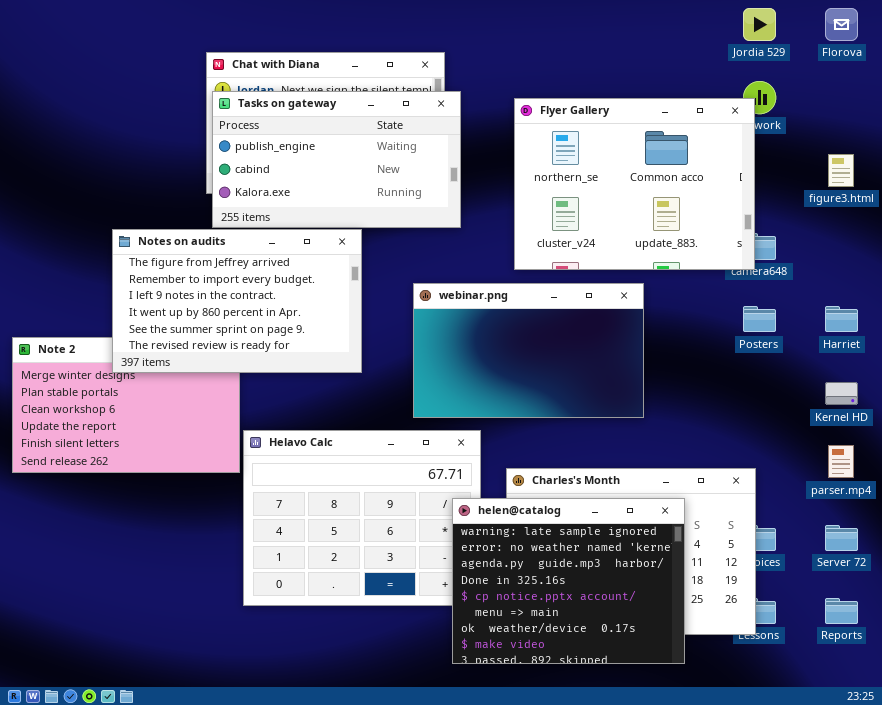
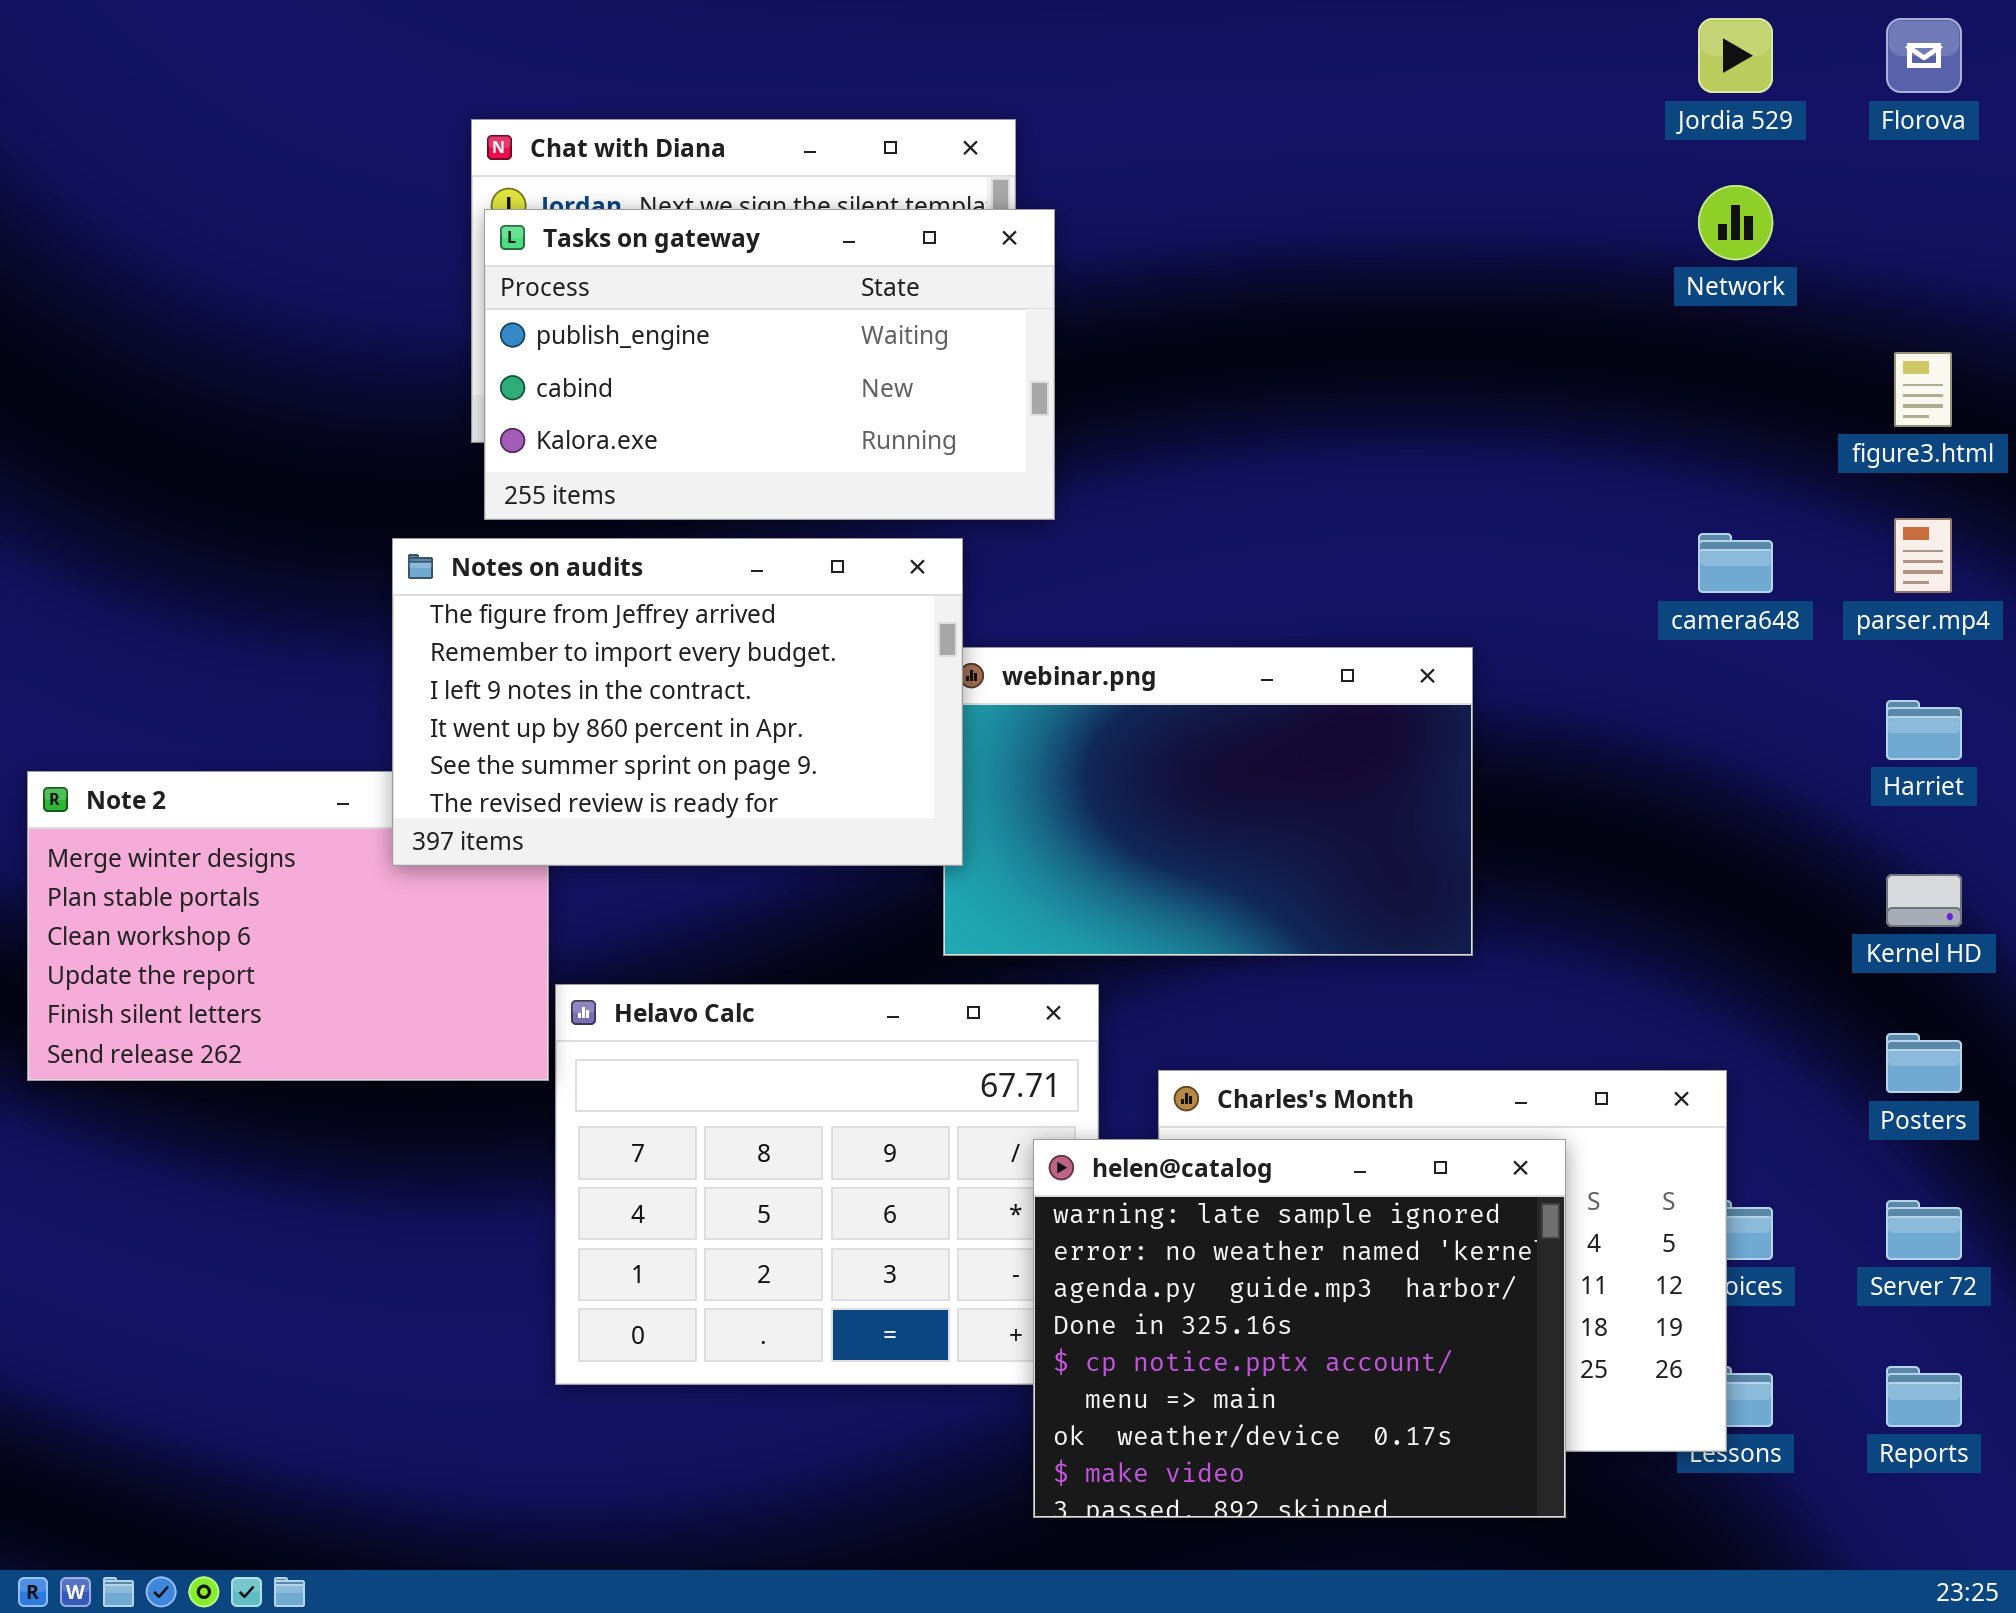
Flyer Gallery: [514,98,755,270] -> none, closed
Notes on audits: [112,229,362,373] -> [392,538,963,866], moved
Posters: [743,306,776,332] -> [1886,1033,1962,1093], moved
parser.mp4: [828,445,854,478] -> [1894,518,1952,593], moved

